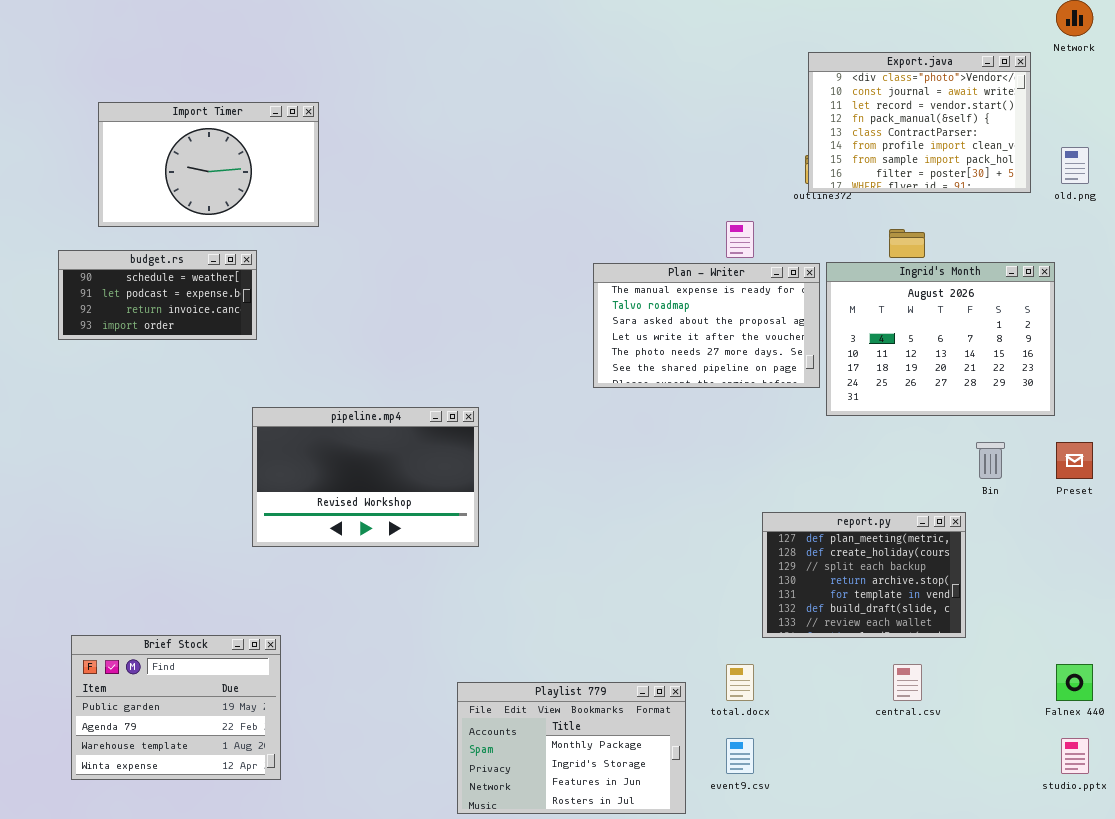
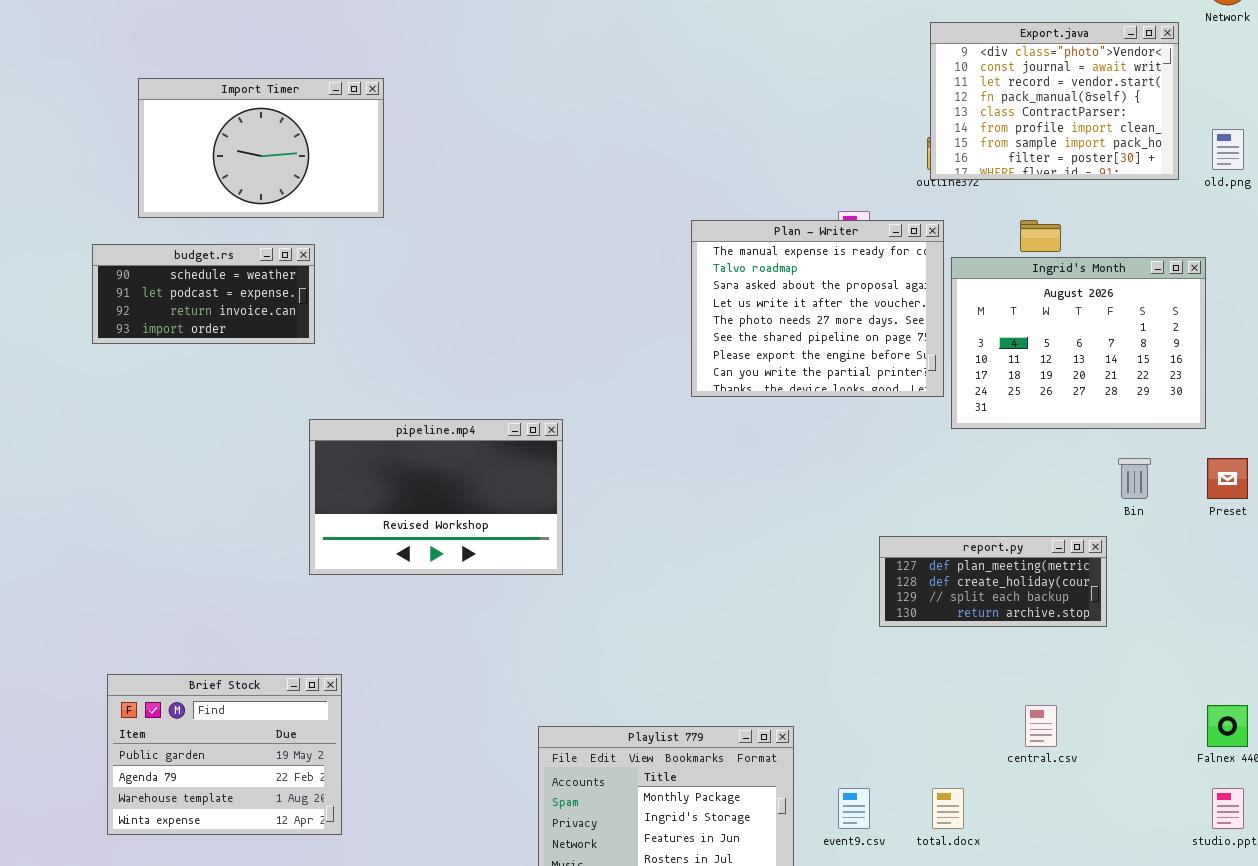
Plan - Writer: [593,263,820,388] -> [691,220,944,397], resized
report.py: [762,512,966,638] -> [879,536,1107,627], resized
total.docx: [726,664,754,701] -> [932,788,964,829], moved

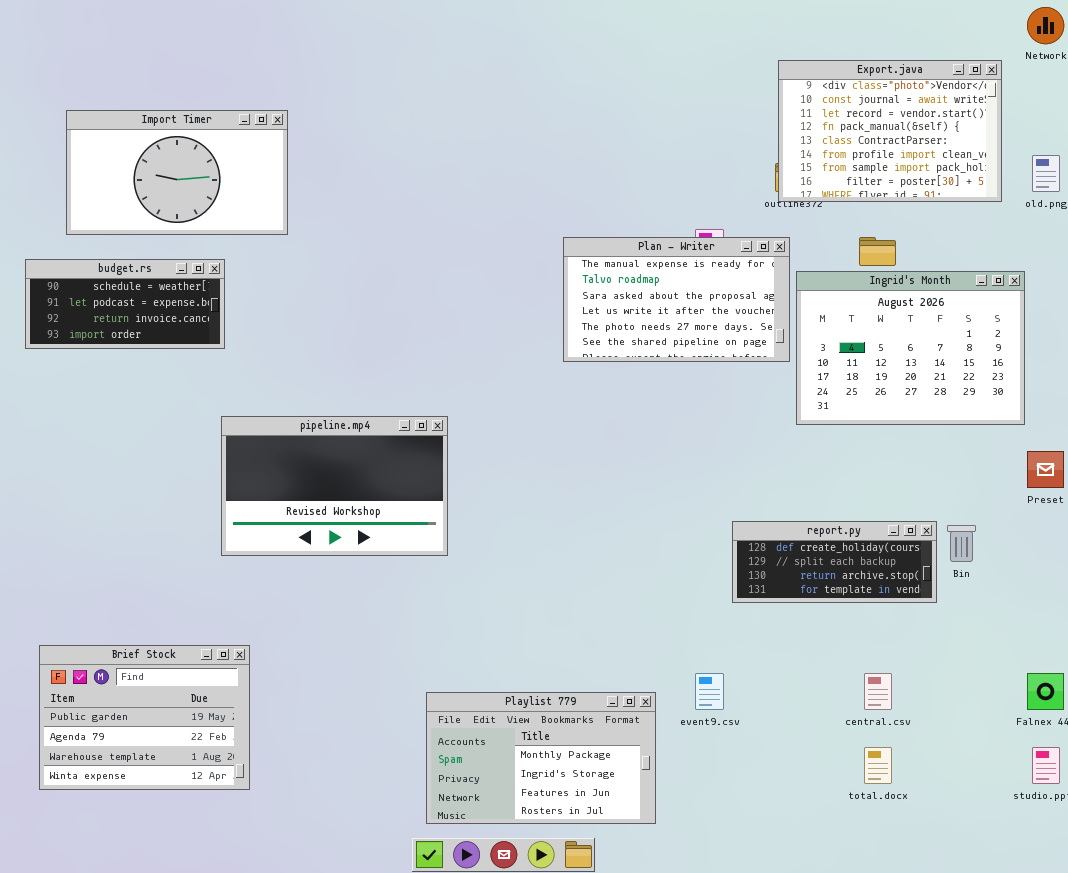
Plan - Writer: [691,220,944,397] -> [563,237,790,362], resized
Bin: [1118,458,1151,499] -> [947,525,976,562], moved
report.py: [879,536,1107,627] -> [732,521,937,603], scrolled down 1 row
event9.csv: [838,788,870,829] -> [695,673,724,710], moved
total.docx: [932,788,964,829] -> [864,747,892,784], moved

